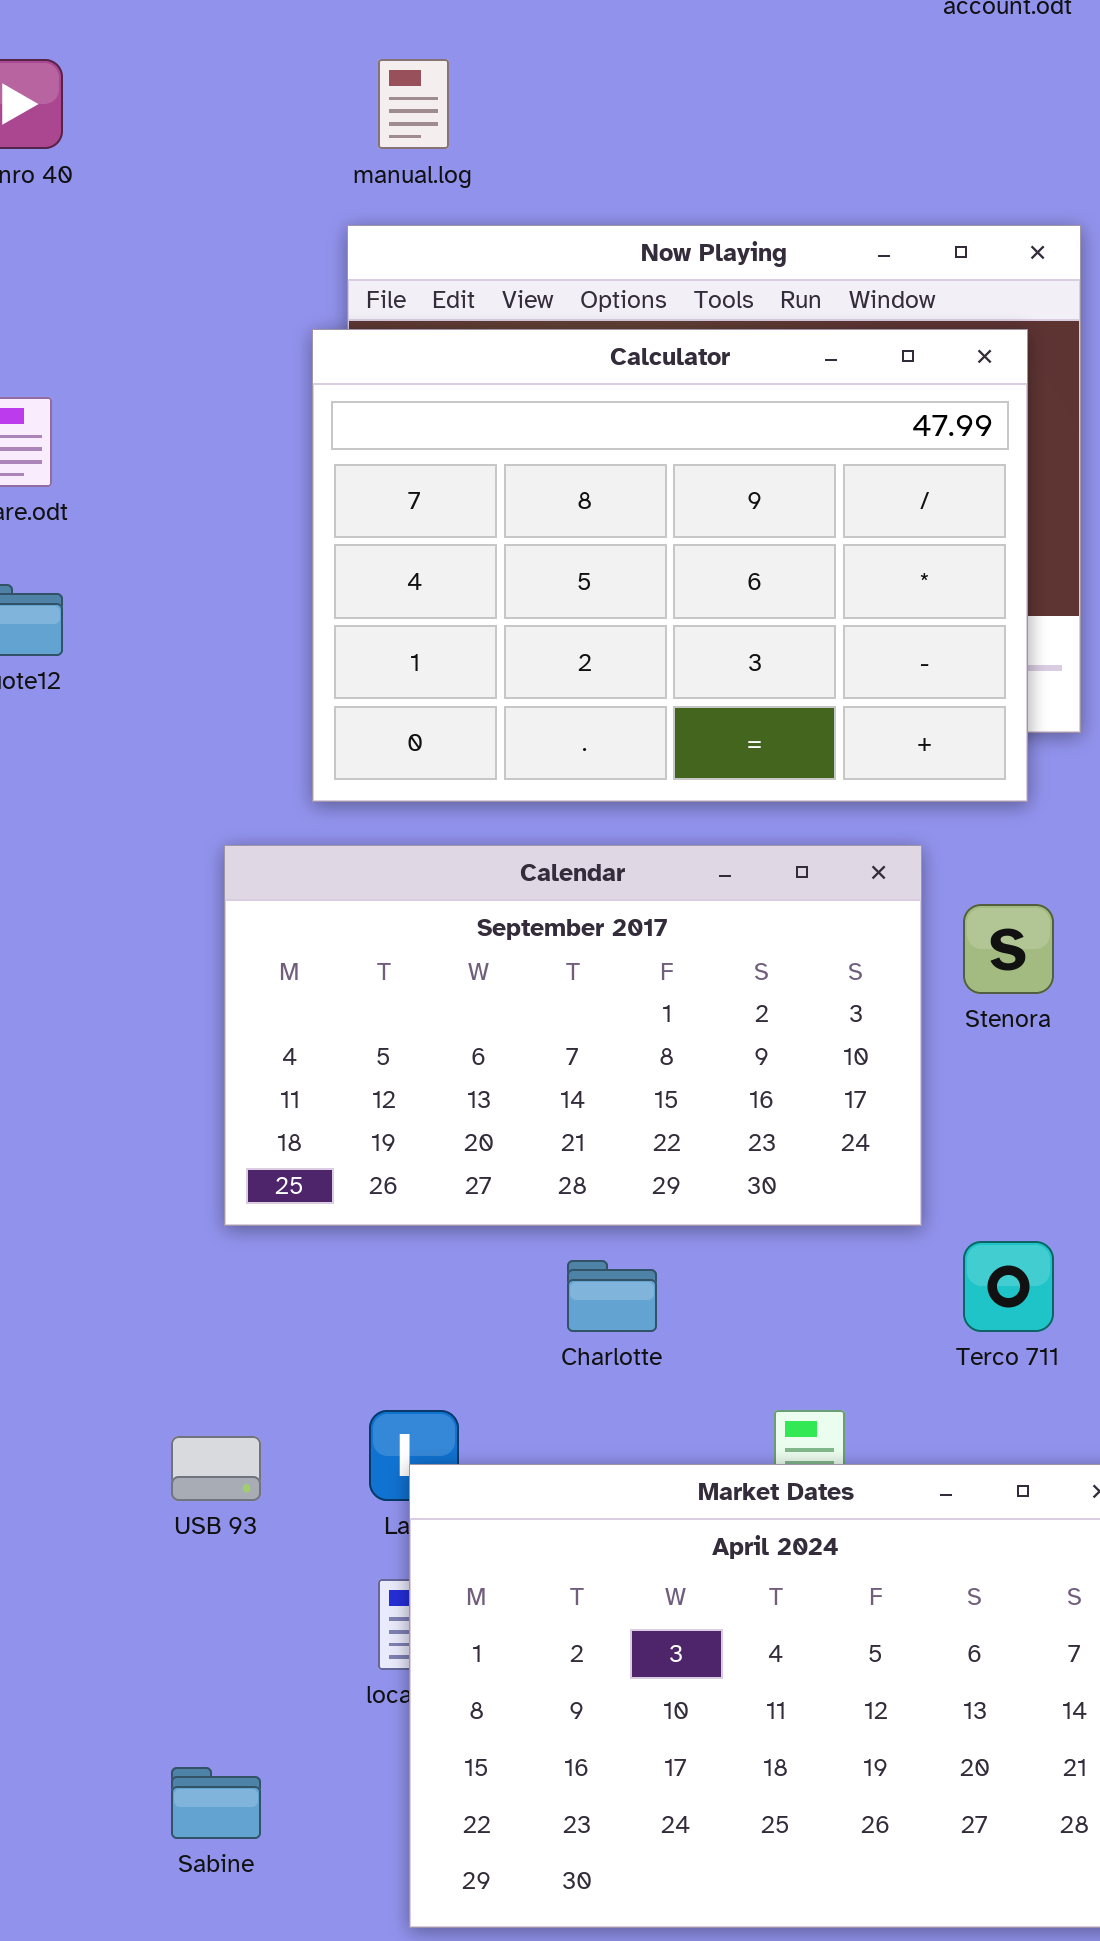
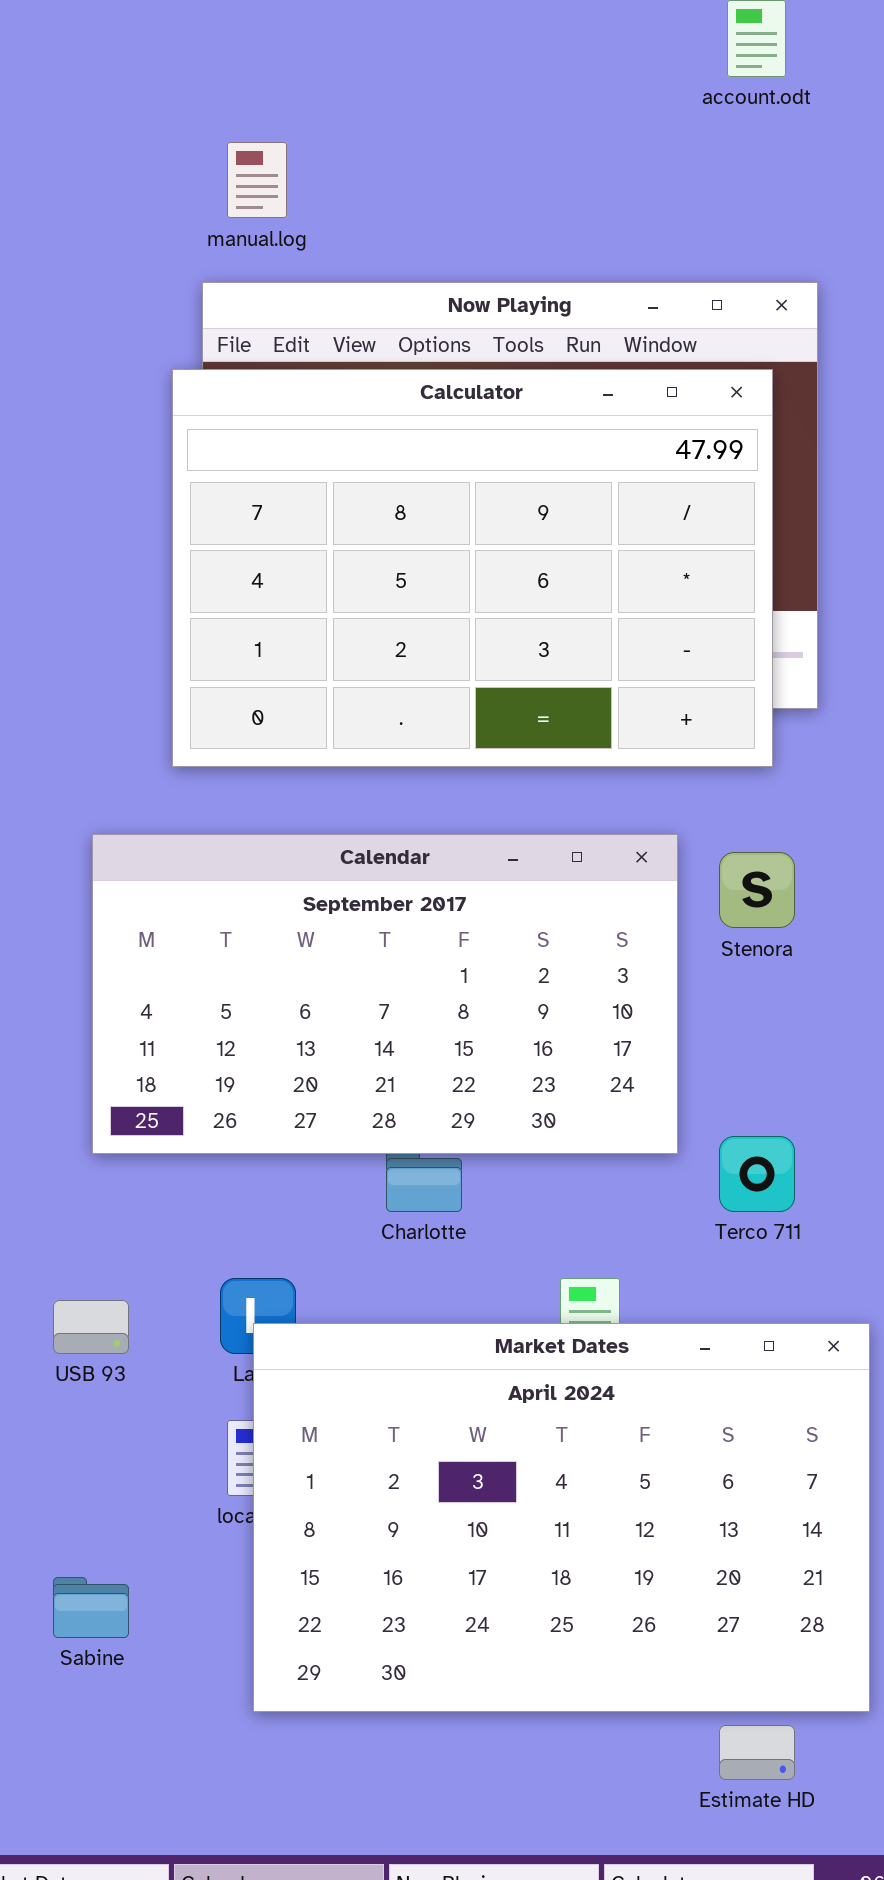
Calendar: [224,845,922,1226] -> [92,834,678,1154], moved

